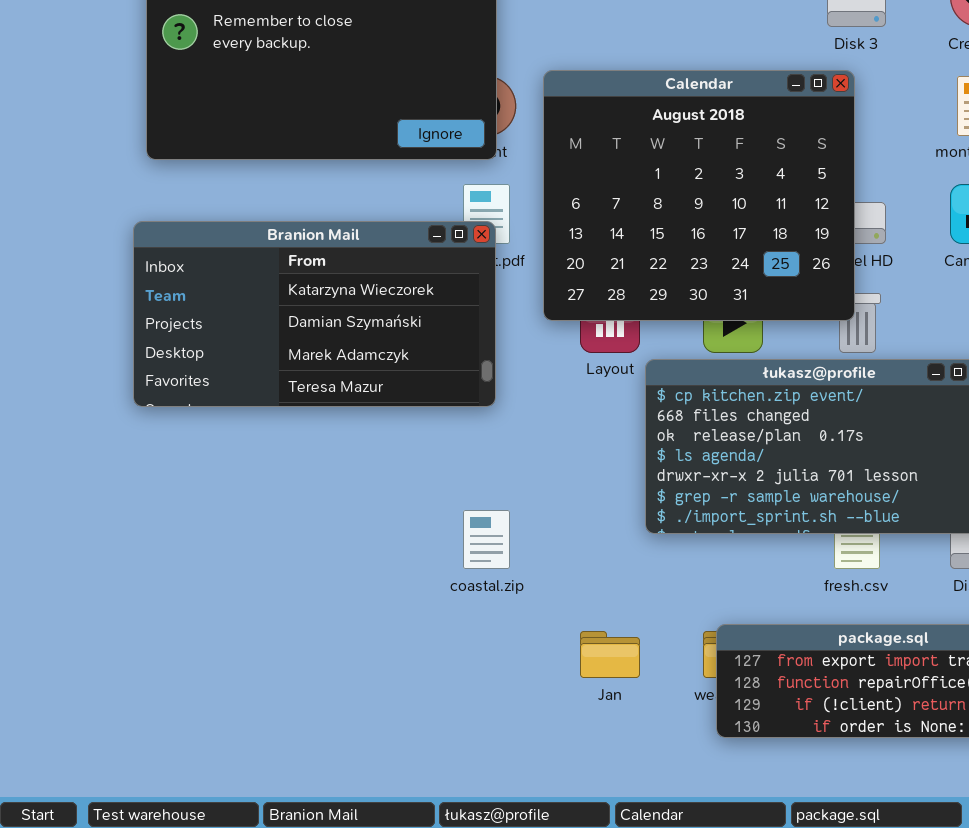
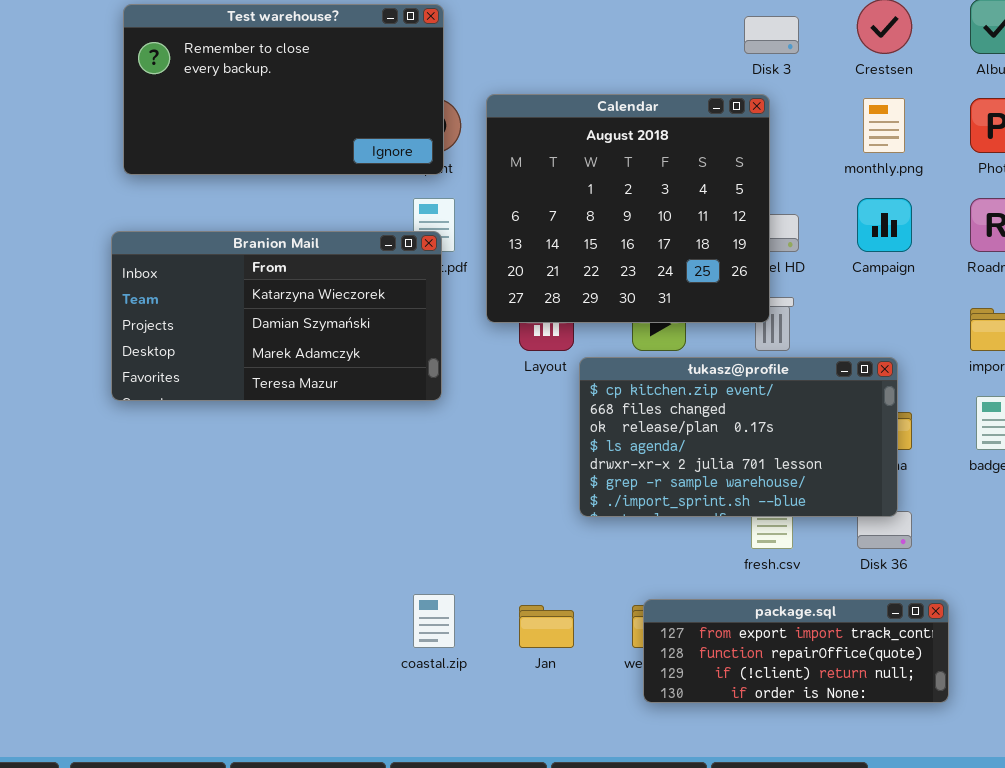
coastal.zip: [463,510,510,569] -> [413,594,455,648], moved

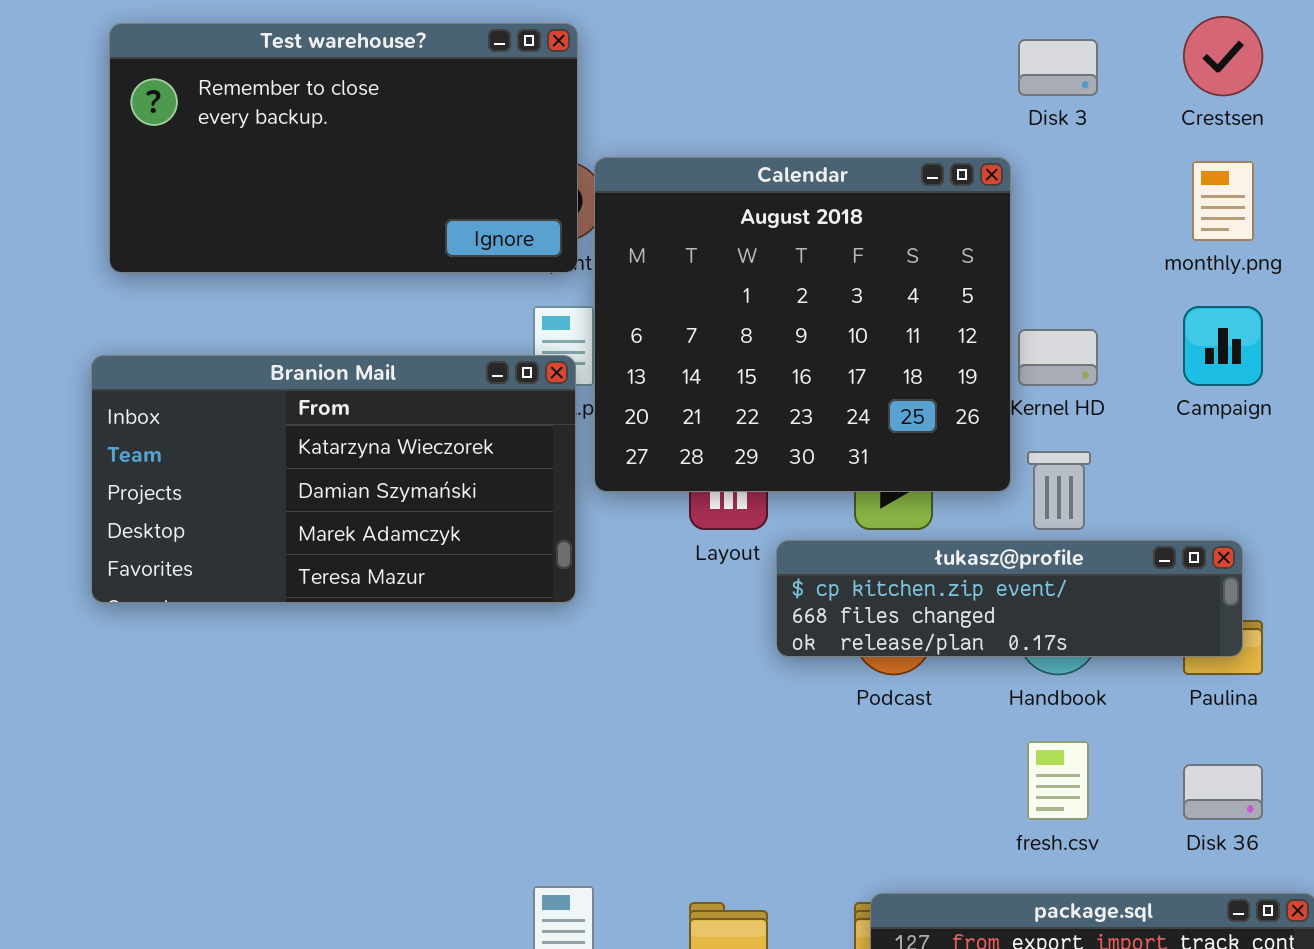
Calendar: [486,94,770,323] -> [594,157,1011,492], moved
łukasz@profile: [579,357,898,517] -> [776,540,1243,657], resized

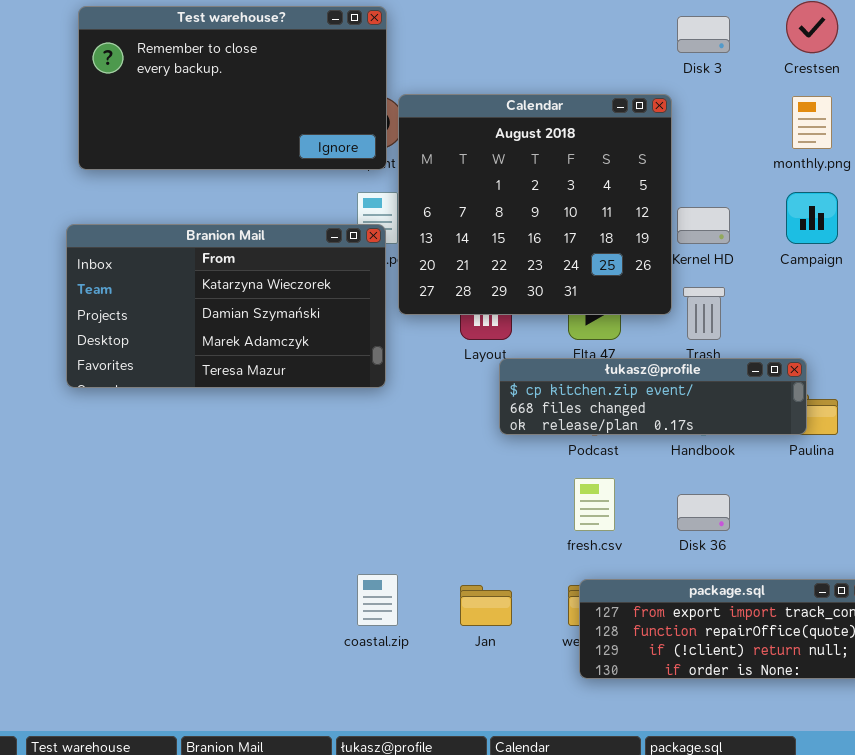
łukasz@profile: [776,540,1243,657] -> [499,358,807,435], moved
fresh.csv: [1027,741,1089,820] -> [574,478,615,531], moved
Disk 36: [1183,764,1263,820] -> [677,494,730,531], moved

